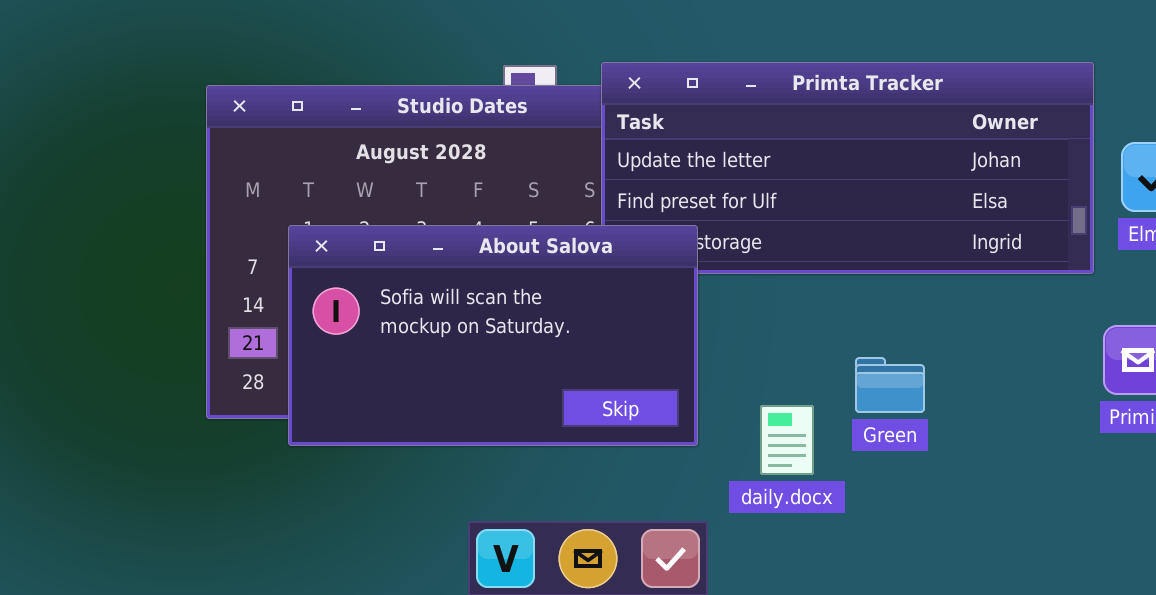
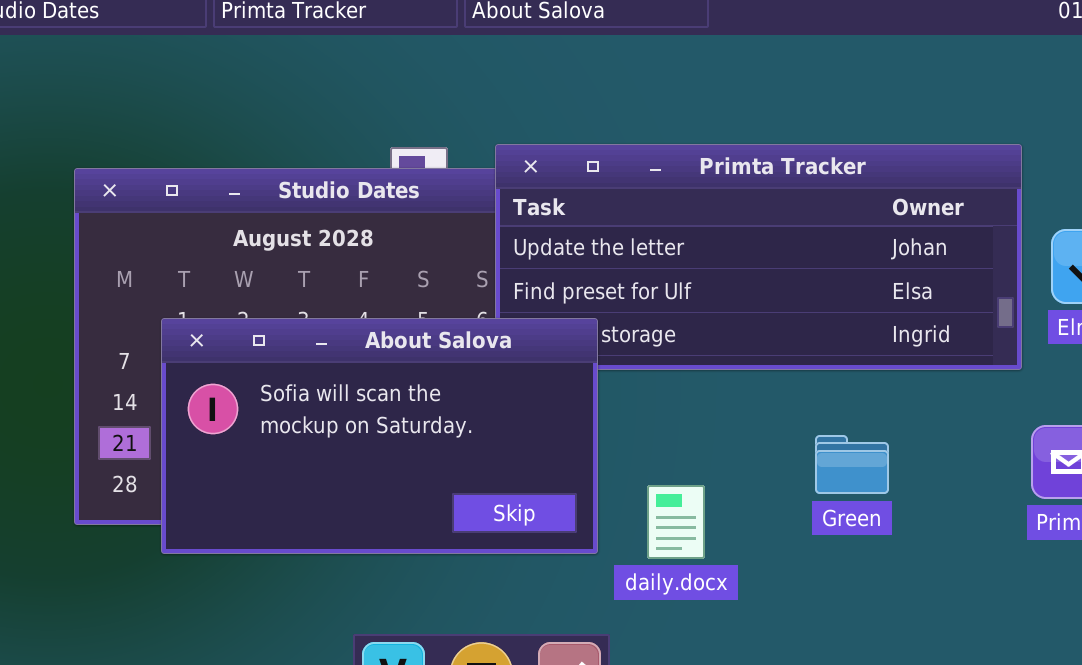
Green: [855,357,925,413] -> [815,435,889,494], moved
daily.docx: [760,405,814,475] -> [647,485,705,559], moved

